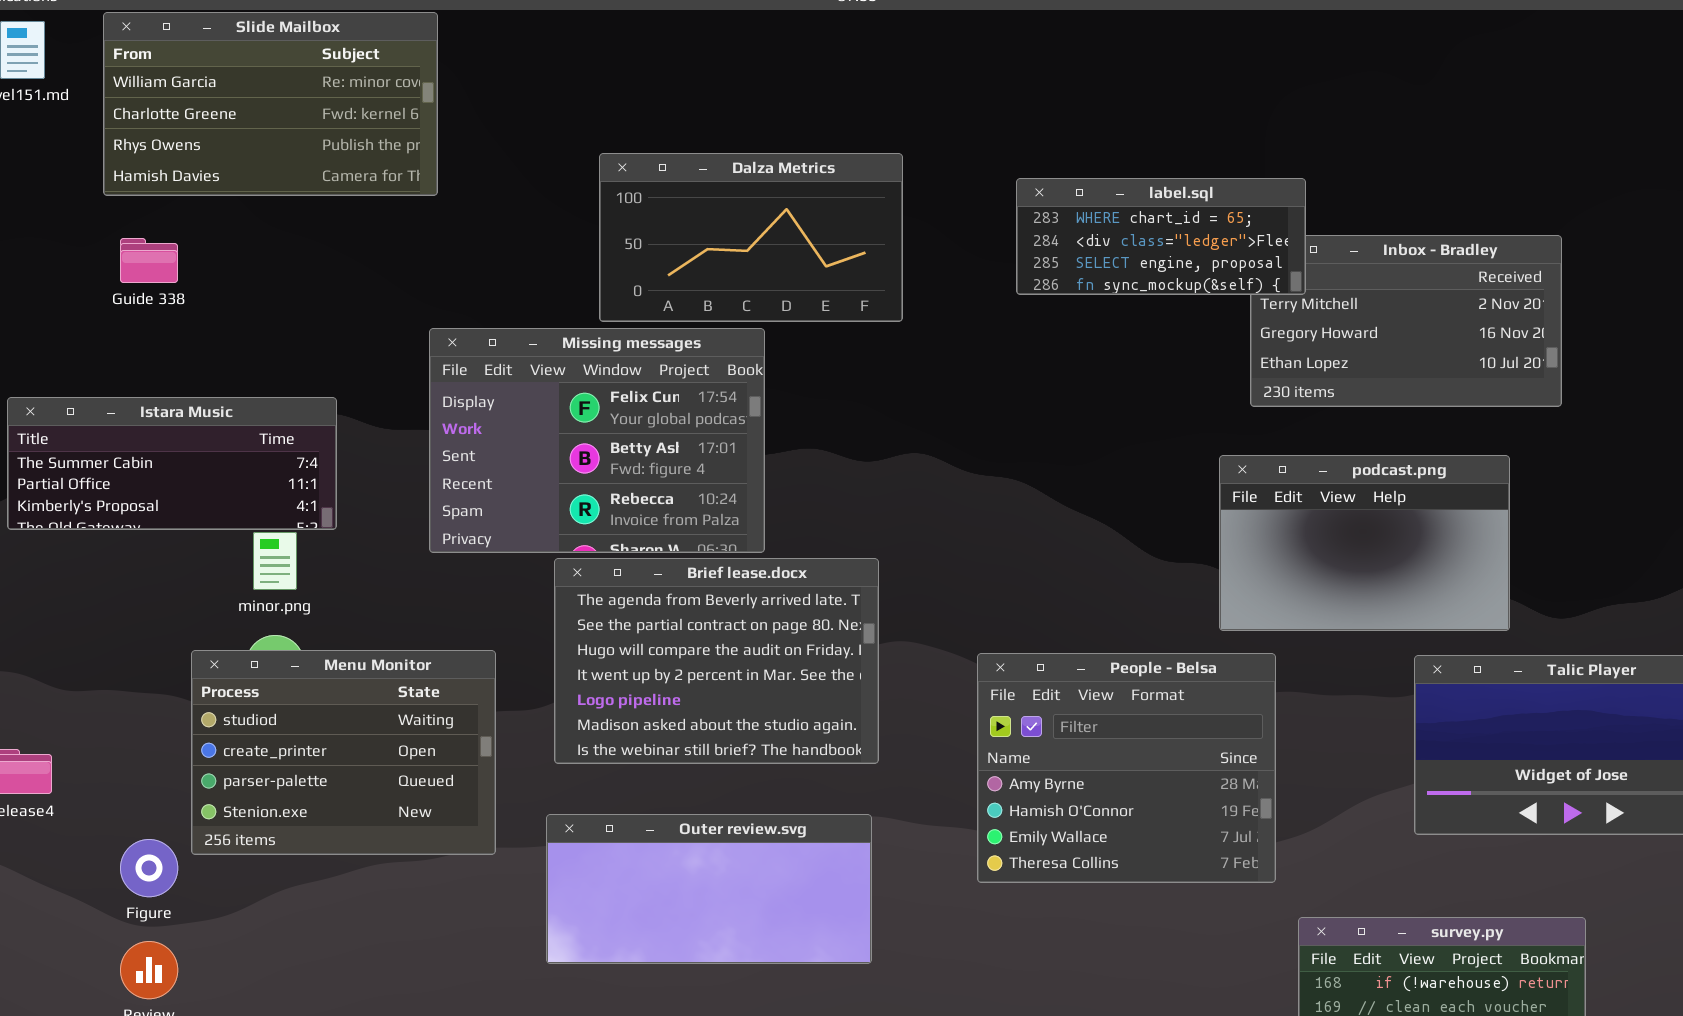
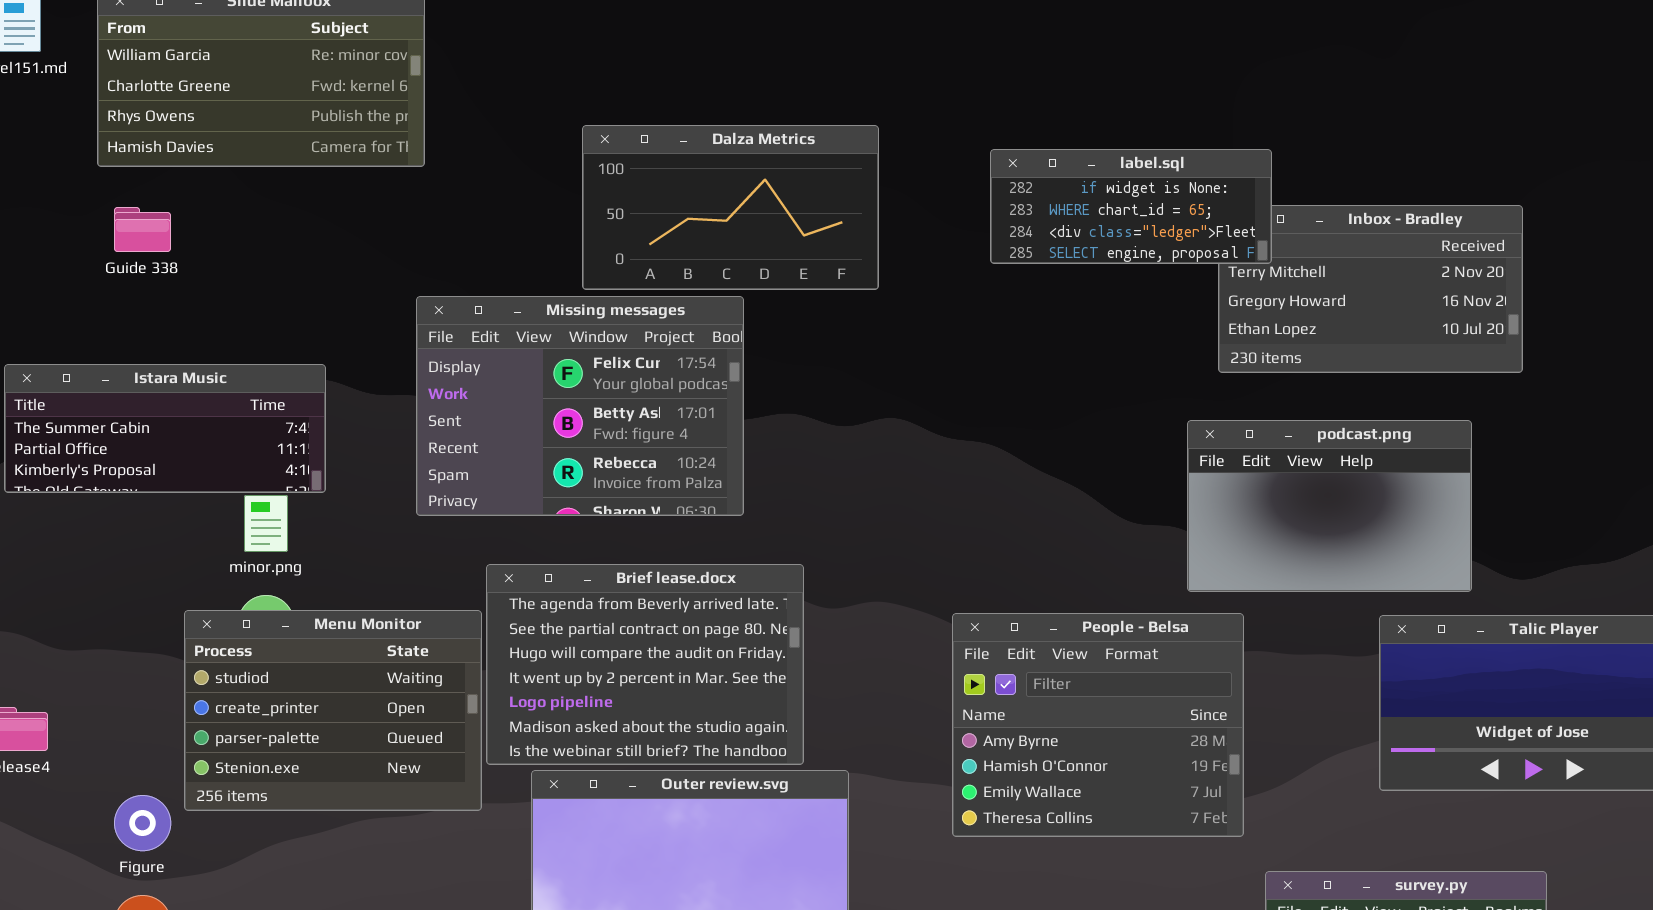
label.sql: [1016,178,1306,295] -> [990,149,1272,264], scrolled up 1 row
Brief lease.docx: [554,558,879,764] -> [486,564,804,765], moved

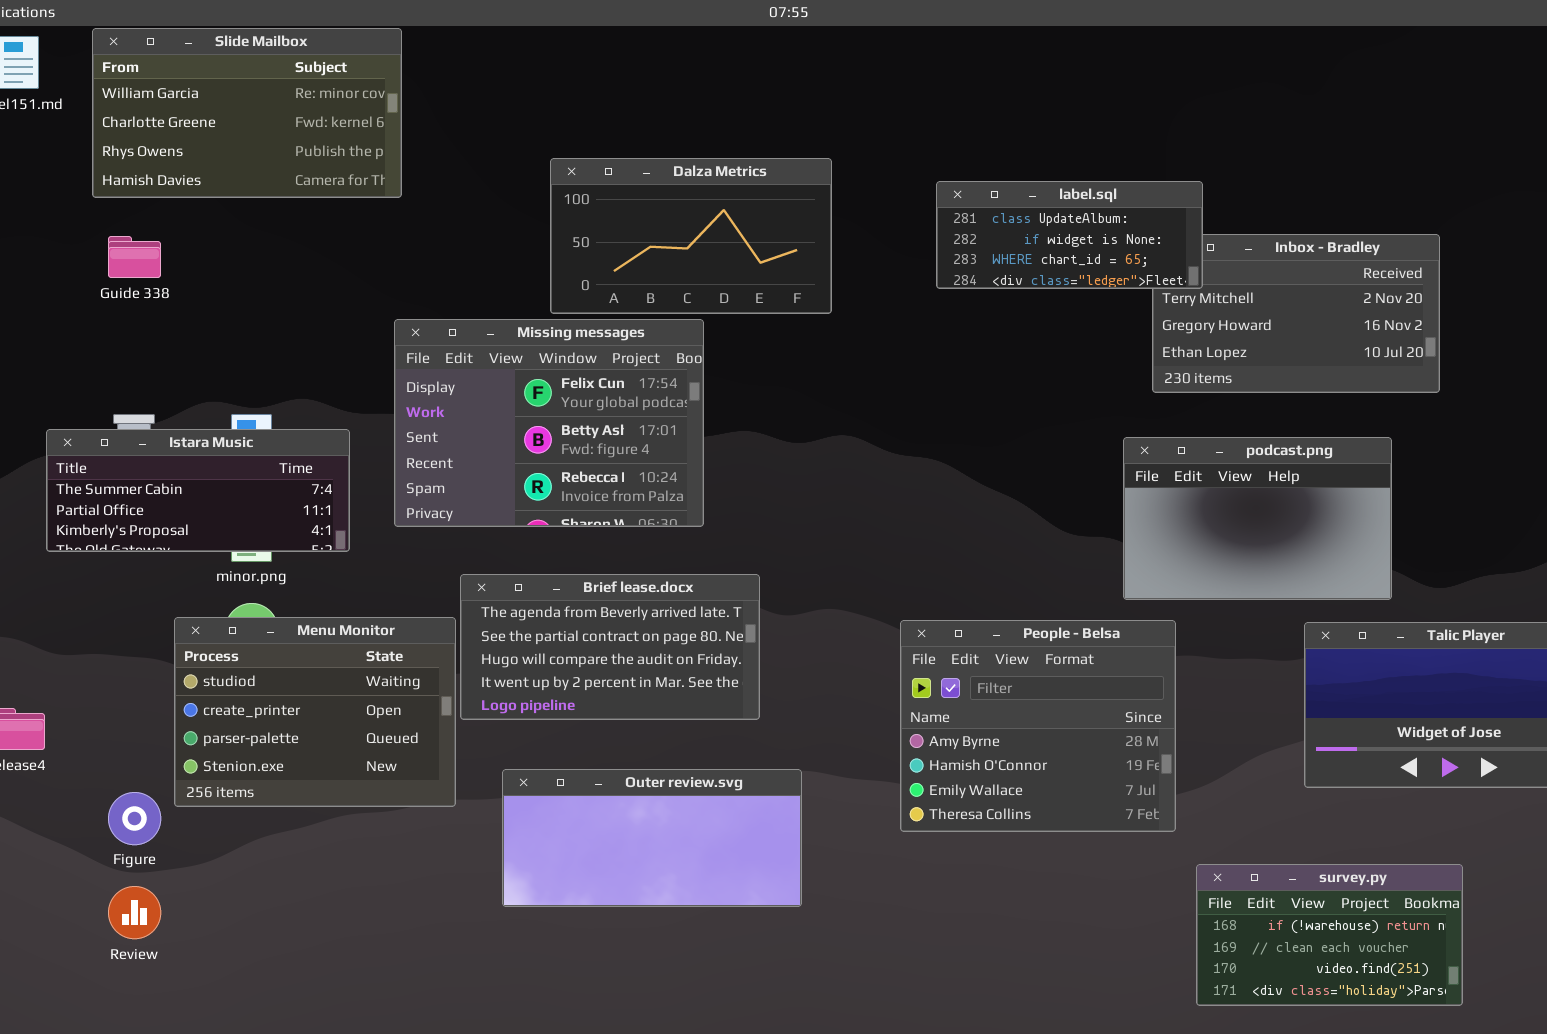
label.sql: [990,149,1272,264] -> [936,181,1203,289], scrolled up 1 row
Istara Music: [4,364,326,493] -> [46,429,350,552], moved
Brief lease.docx: [486,564,804,765] -> [460,574,760,720], resized

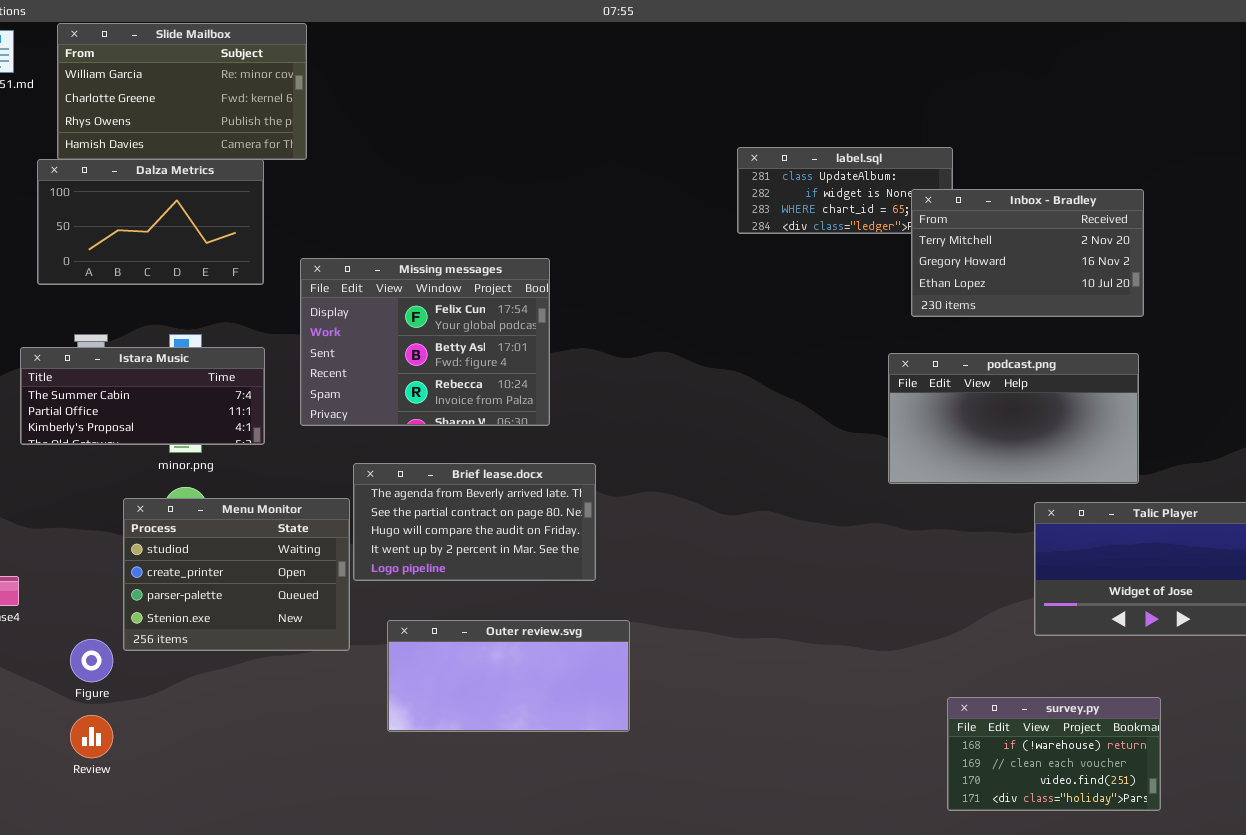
Dalza Metrics: [550,158,832,314] -> [37,159,264,285], moved
Inbox - Bradley: [1152,234,1440,393] -> [911,189,1144,317], raised
podcast.png: [1123,437,1392,600] -> [888,353,1139,484], resized
People - Belsa: [900,620,1176,832] -> none, closed

